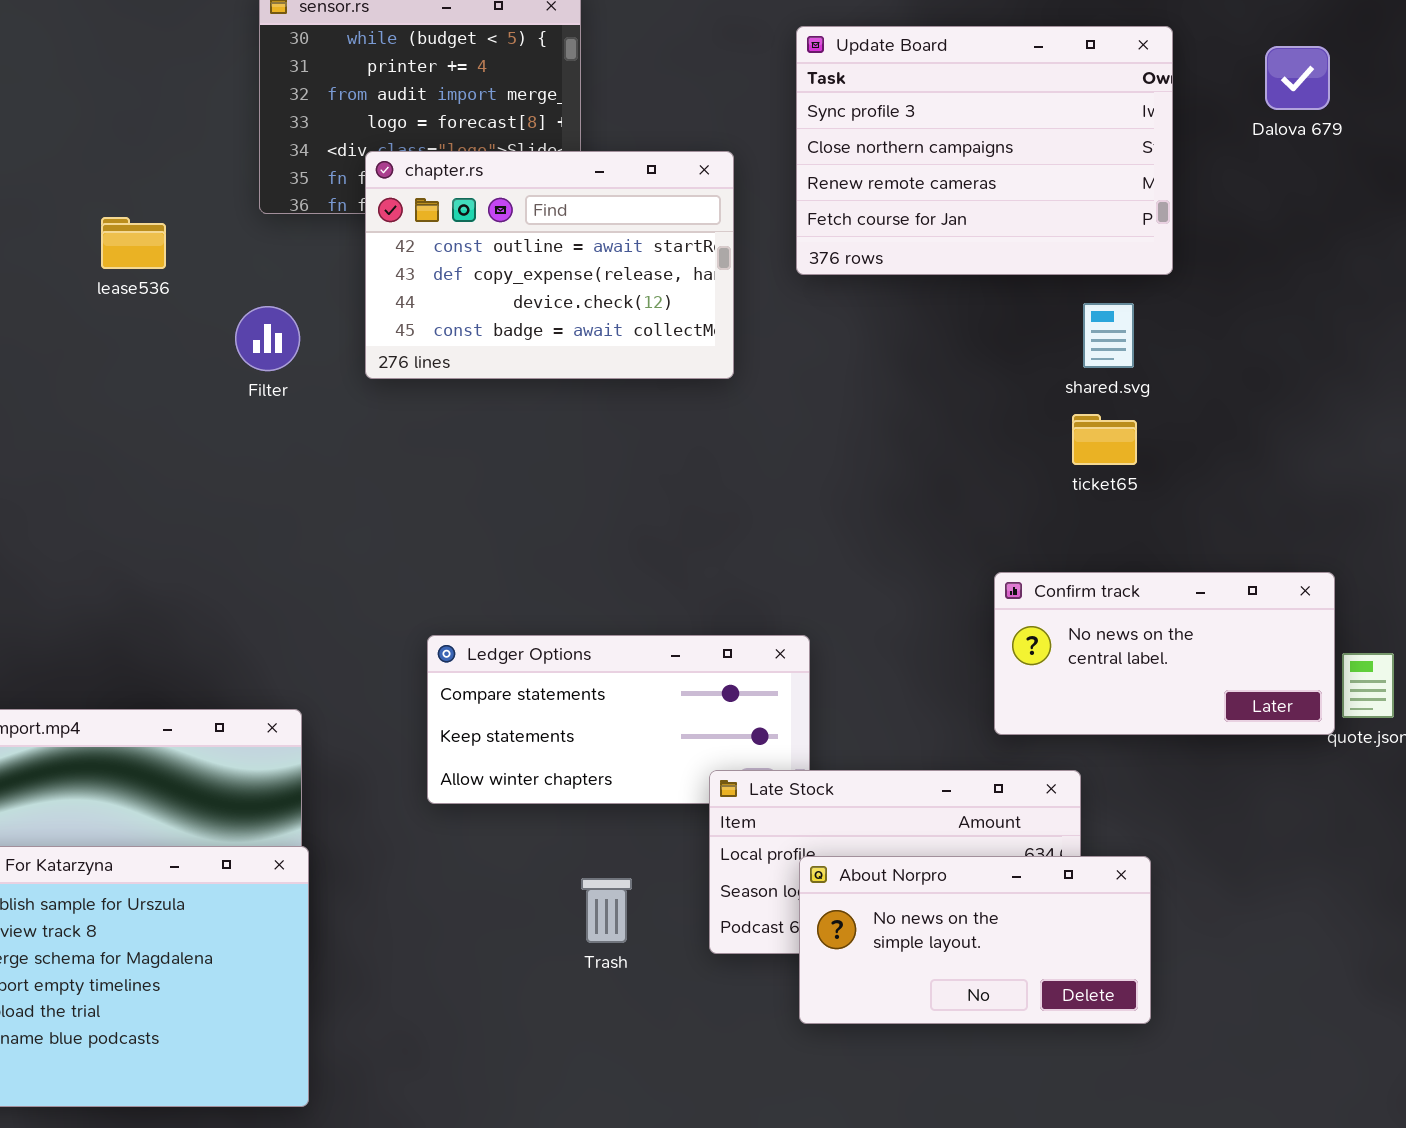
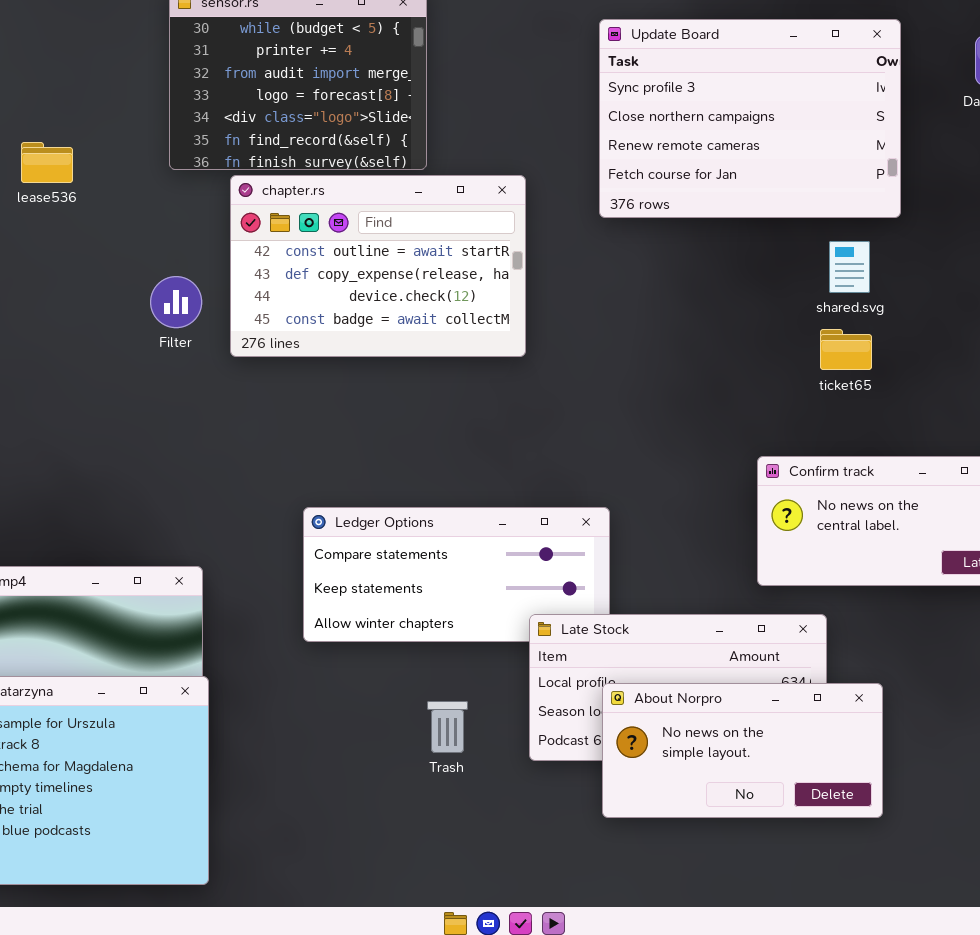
chapter.rs: [365,151,734,379] -> [230,175,526,357], moved
lease536: [101,217,166,269] -> [21,142,73,183], moved
Filter: [235,306,300,371] -> [150,276,202,328], moved

